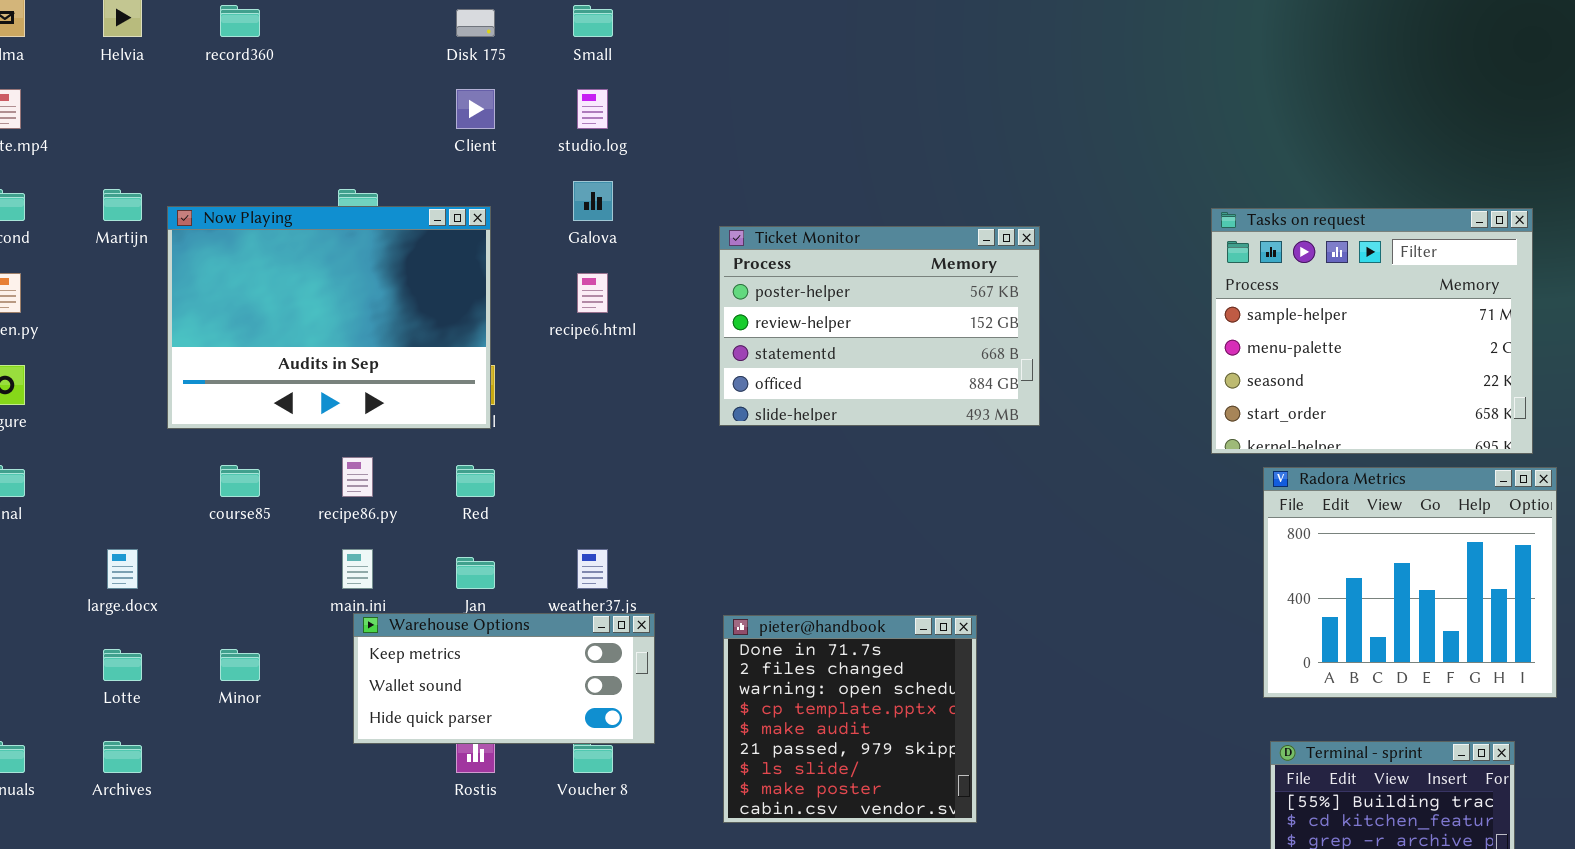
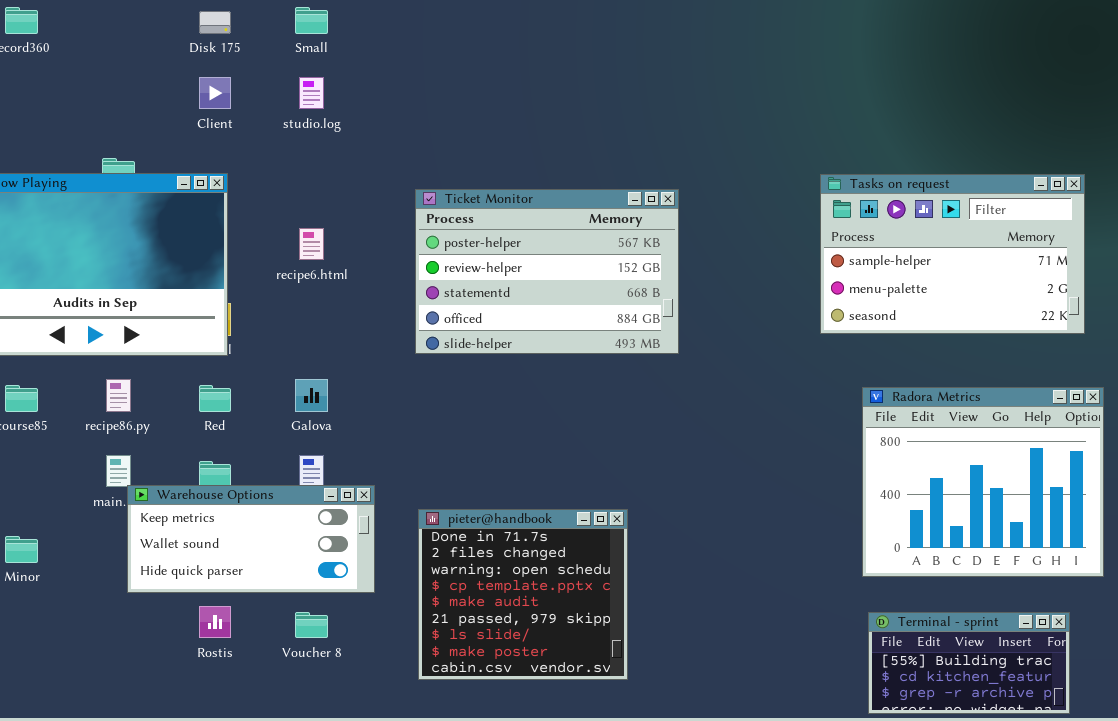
Galova: [573,181,613,221] -> [295,379,328,412], moved
Tasks on request: [1211,208,1533,454] -> [820,174,1085,334], resized
Warehouse Options: [353,613,655,744] -> [127,485,375,593], moved

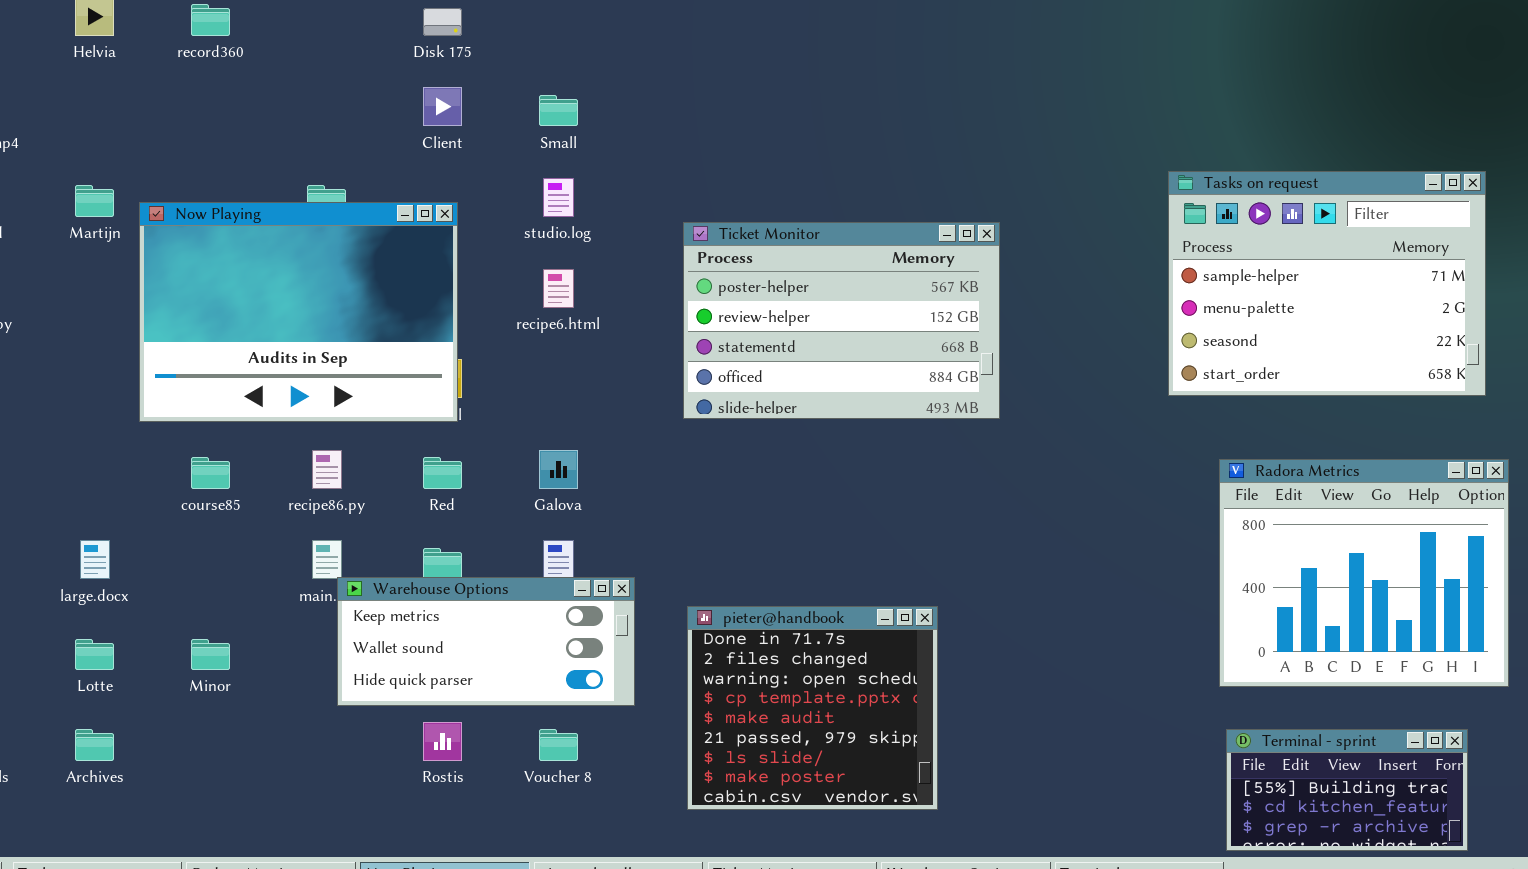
Small: [295,7,328,34] -> [539,95,578,126], moved
studio.log: [299,77,324,109] -> [543,178,574,217], moved
Tasks on request: [820,174,1085,334] -> [1168,171,1486,396], resized

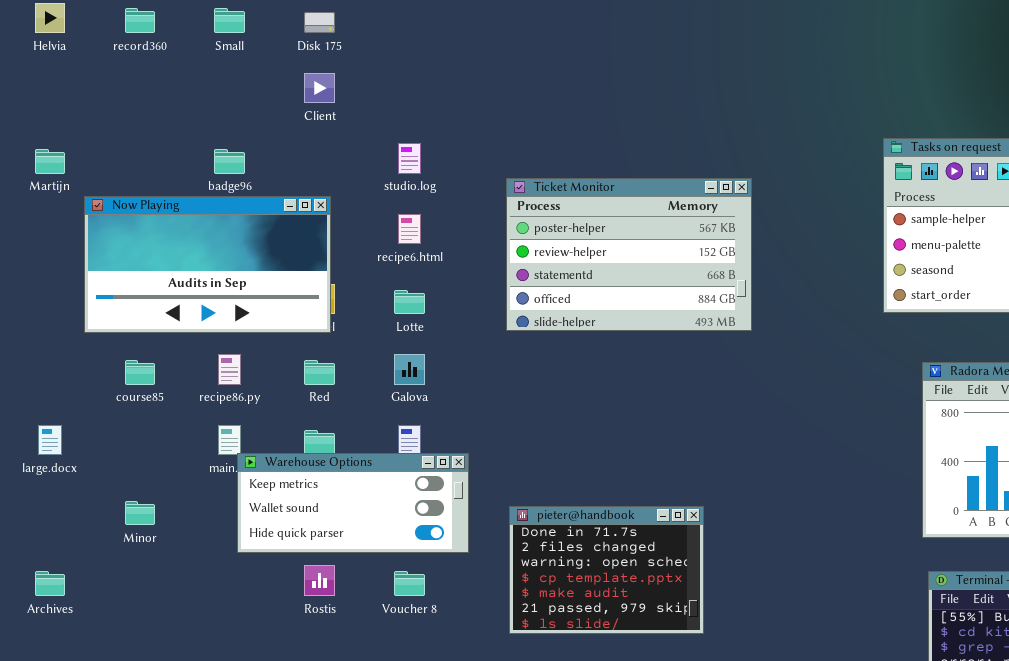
Small: [539,95,578,126] -> [214,8,245,33], moved
Now Playing: [139,202,458,422] -> [84,196,331,333], resized
pieter@handbook: [687,606,938,810] -> [509,506,704,634], resized
Lotte: [75,639,114,670] -> [394,290,425,314], moved

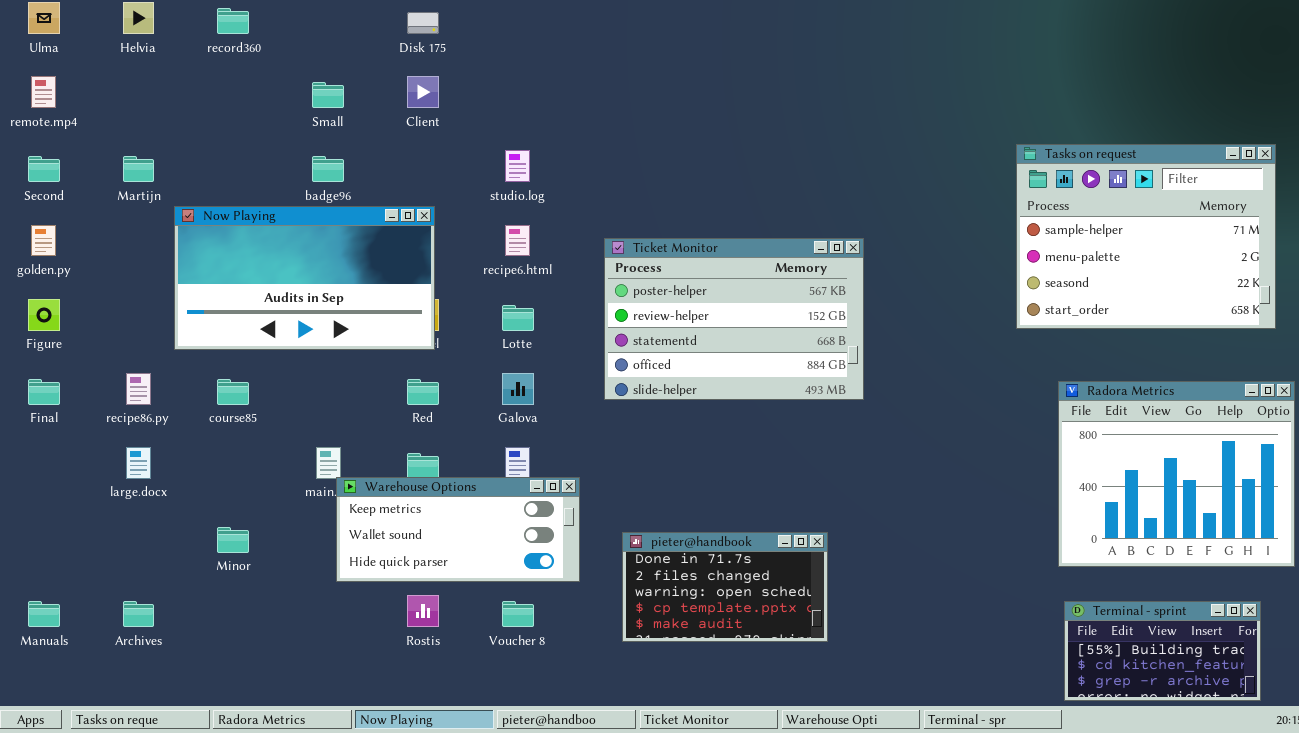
Small: [214,8,245,33] -> [312,82,344,108], moved
Ticket Monitor: [506,178,752,331] -> [604,238,864,400], moved
recipe86.py: [218,354,241,385] -> [126,373,151,405], moved
pieter@handbook: [509,506,704,634] -> [622,532,828,642], resized

